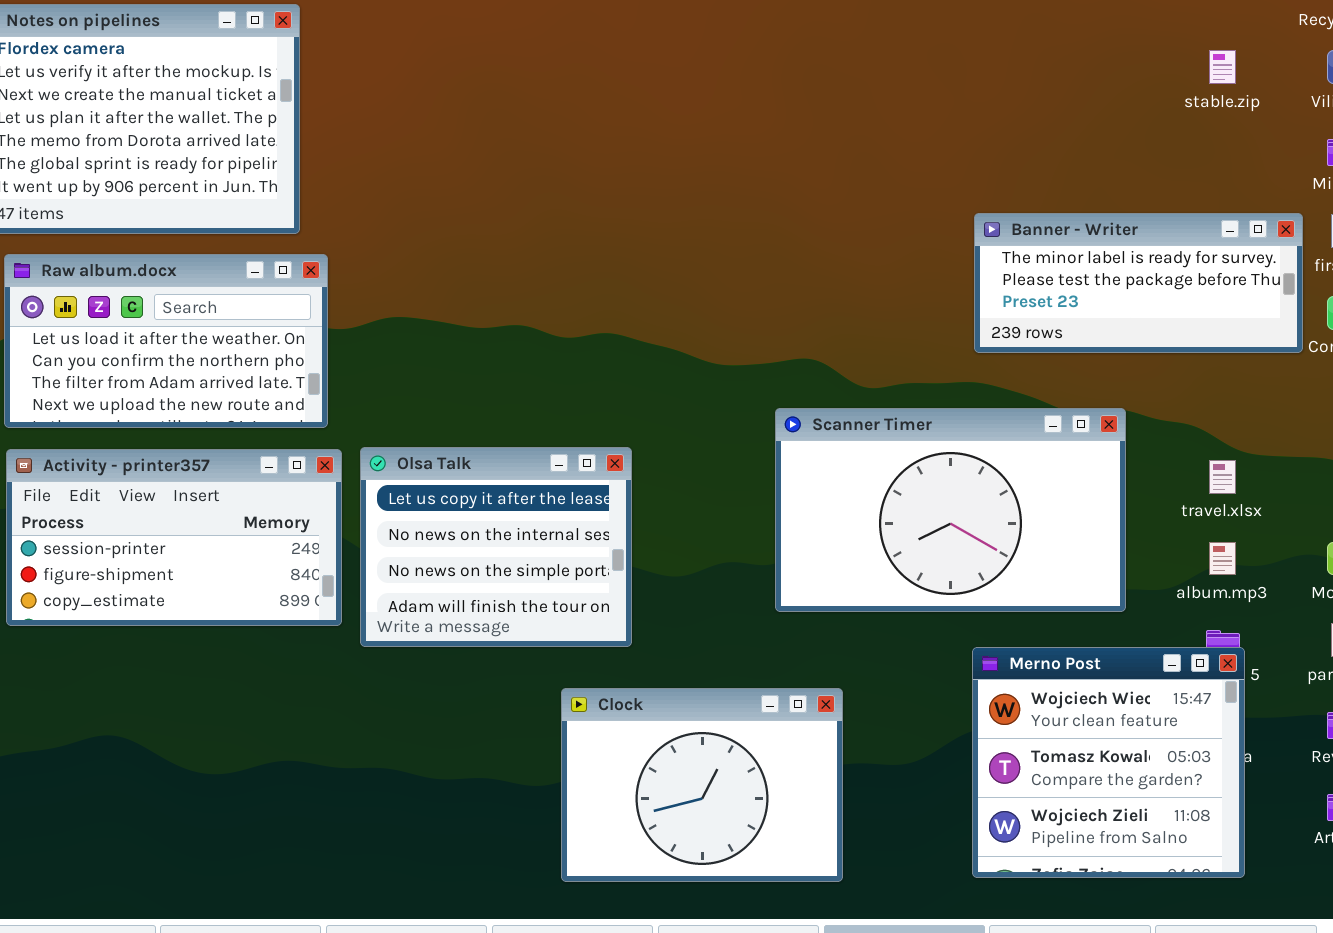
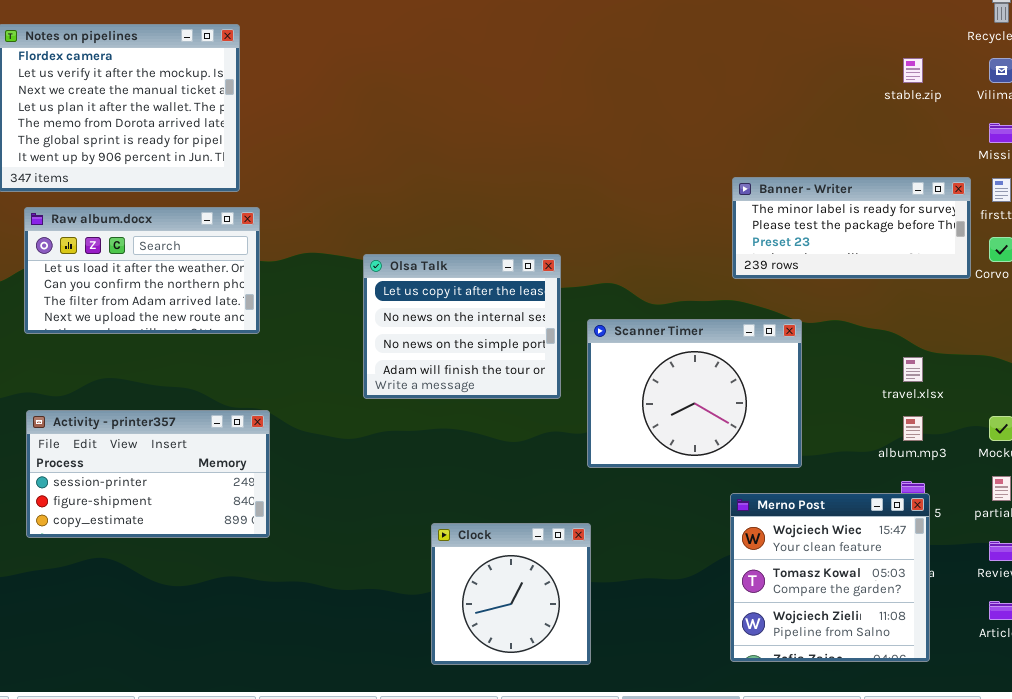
Scanner Timer: [775,408,1126,612] -> [587,319,802,468], resized
Olsa Talk: [360,447,632,647] -> [363,254,561,399], moved
Activity - printer357: [6,449,342,626] -> [26,410,270,538], moved
Clock: [561,688,843,882] -> [431,523,591,665], resized

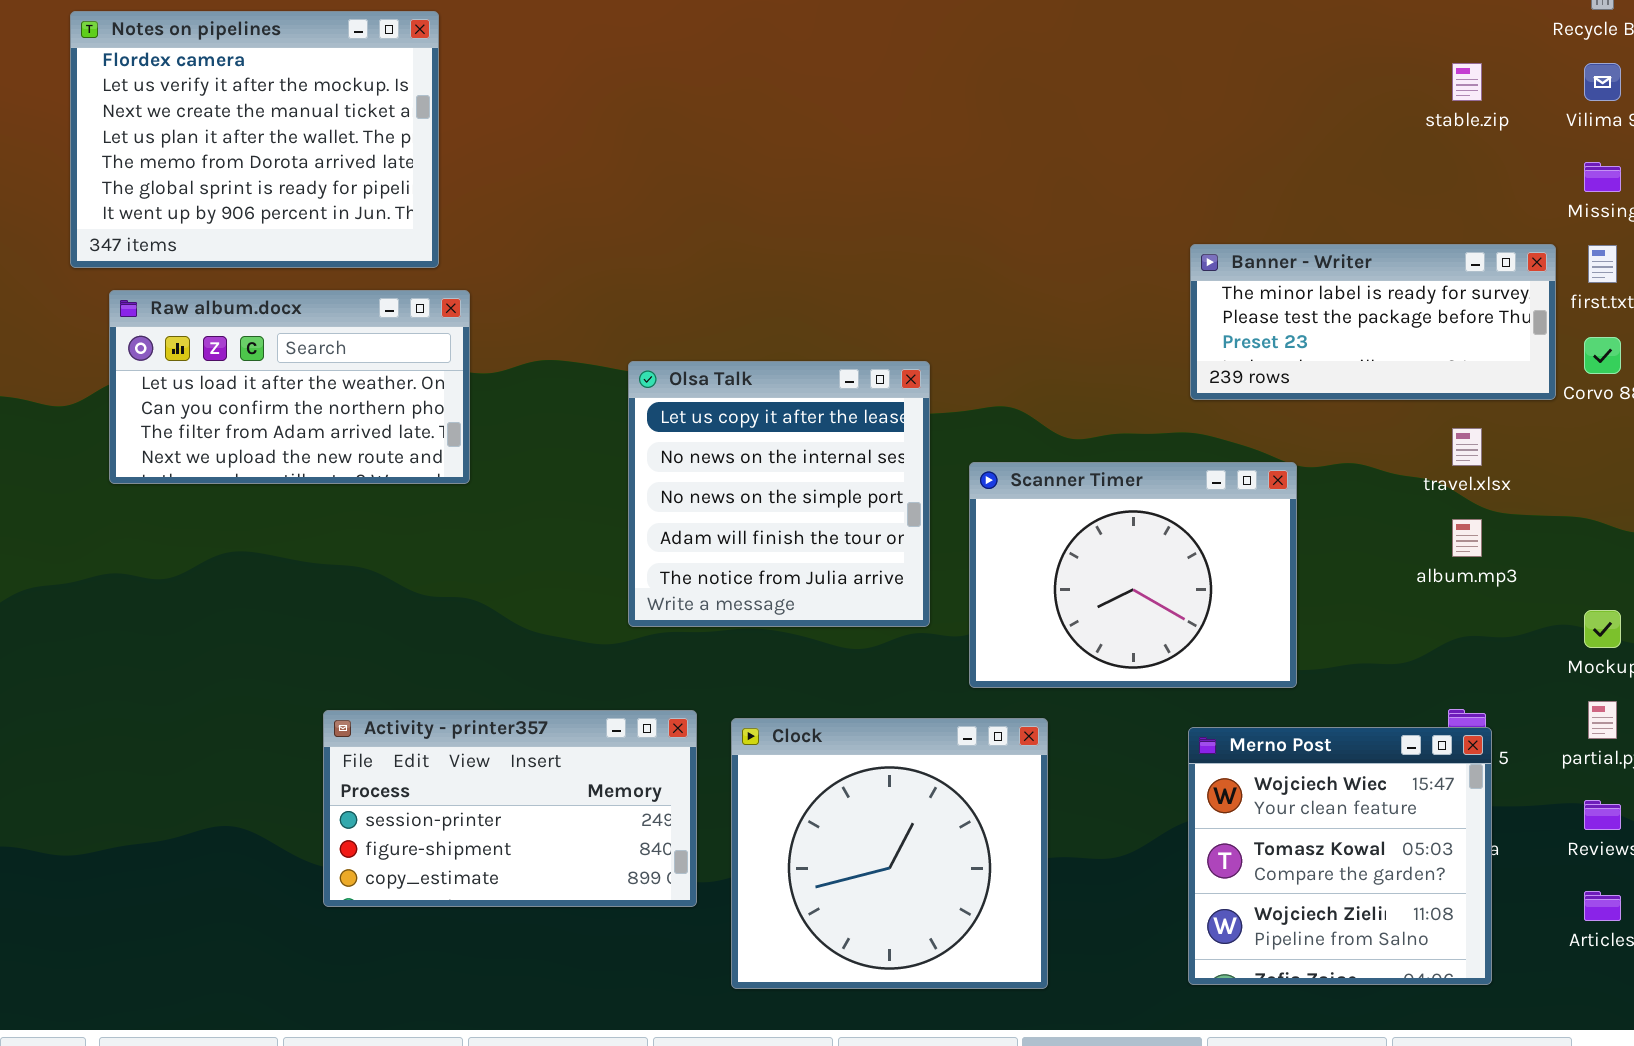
Olsa Talk: [363,254,561,399] -> [628,361,930,627], resized
travel.xlsx: [903,357,923,382] -> [1452,428,1482,466], moved
Activity - printer357: [26,410,270,538] -> [323,710,697,907], moved
album.mp3: [903,416,923,441] -> [1452,519,1482,557], moved
Clock: [431,523,591,665] -> [731,718,1048,989], resized

